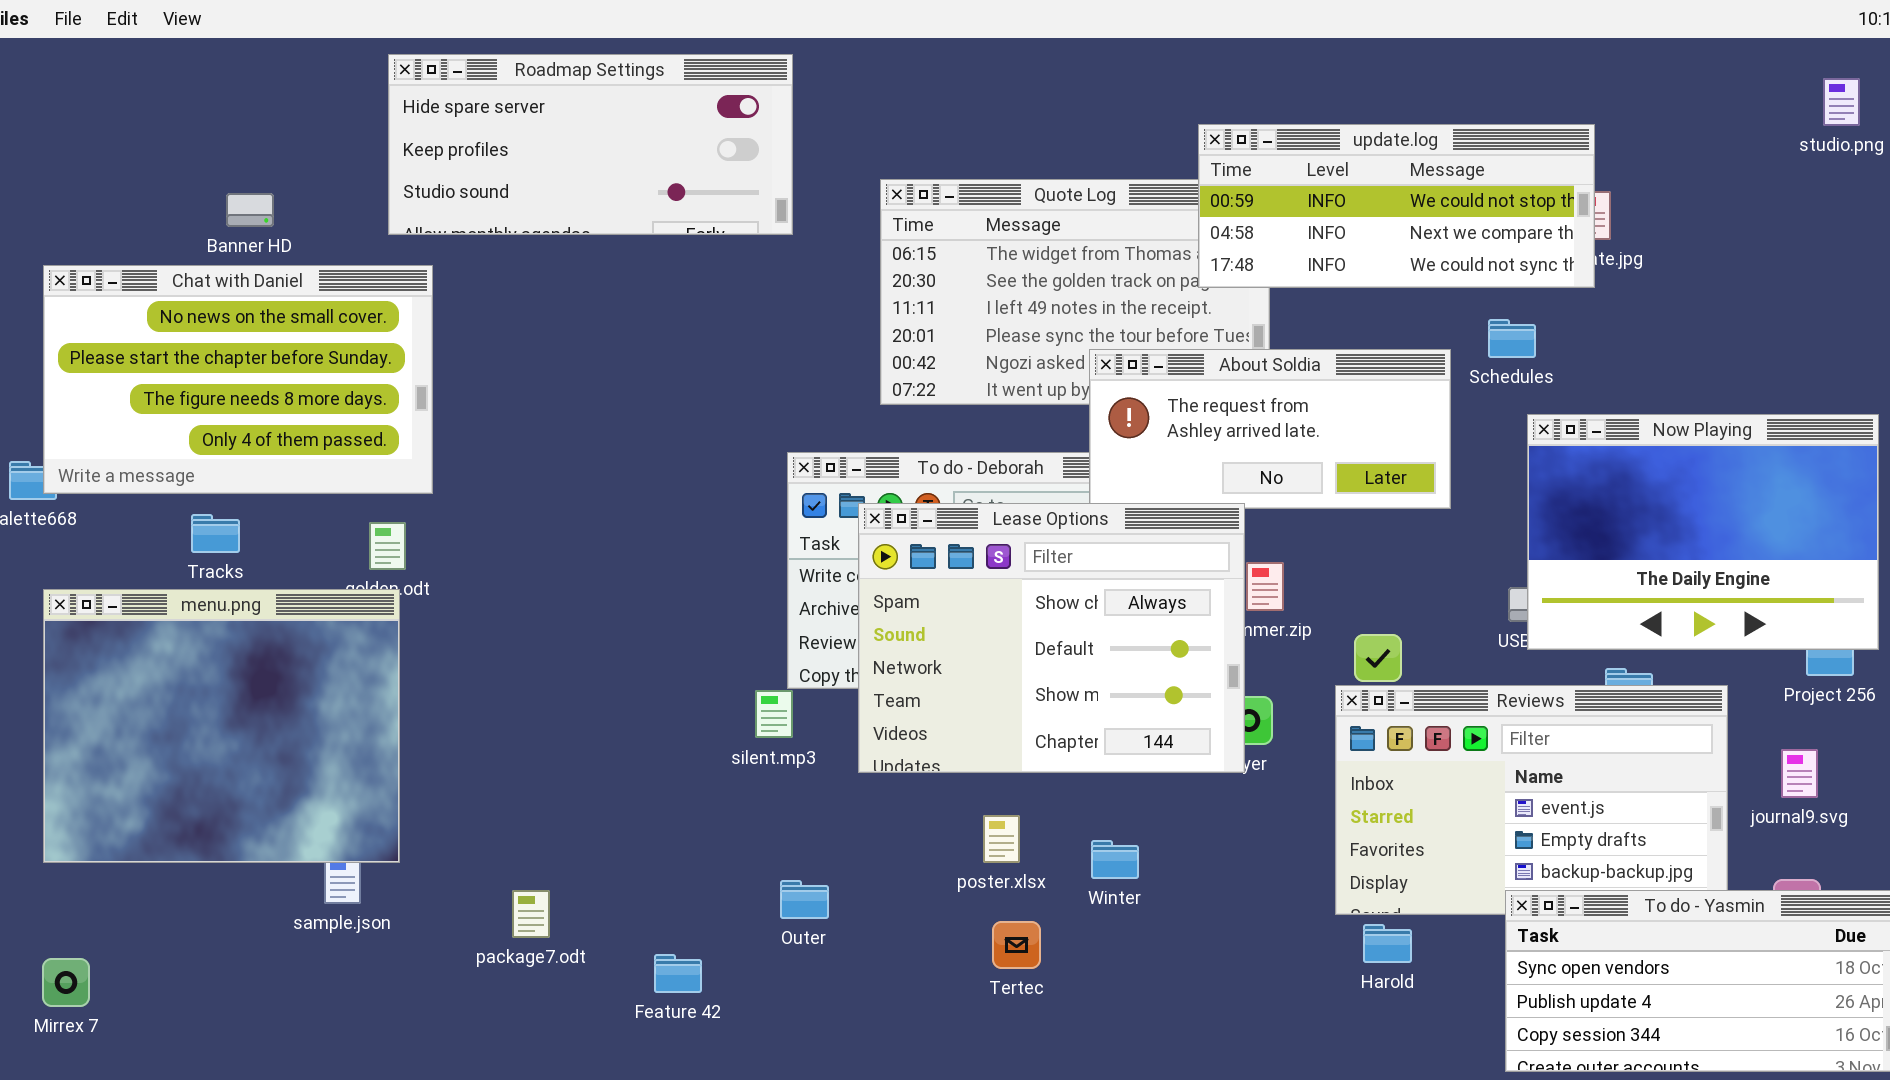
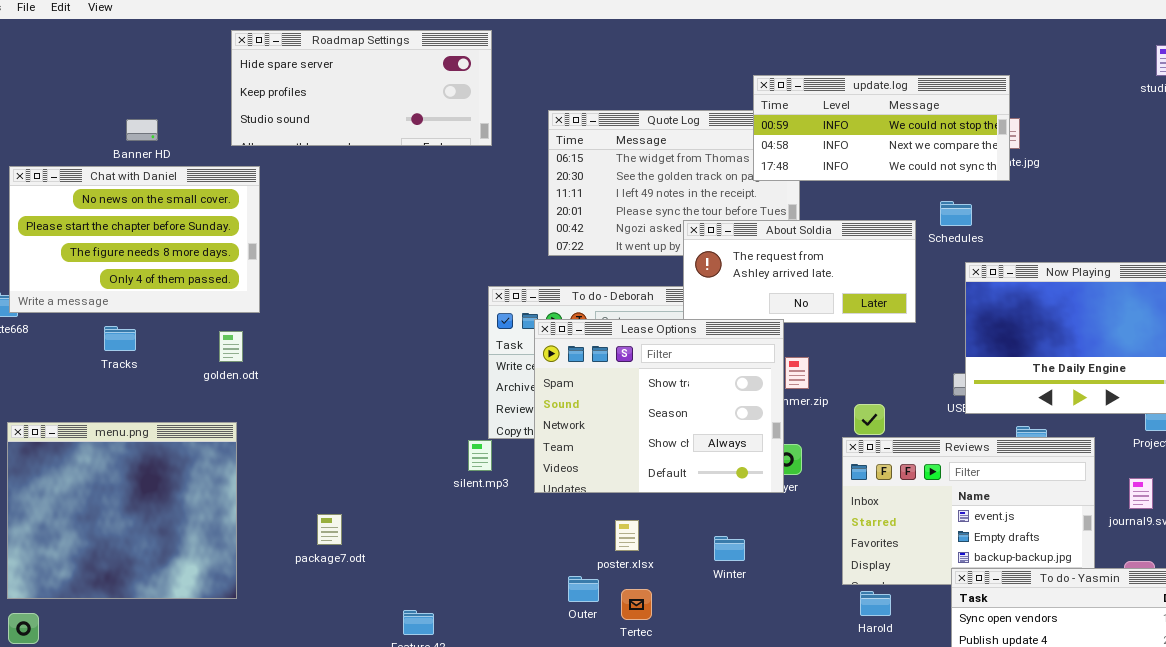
Lease Options: [858,503,1245,773] -> [534,319,784,493], scrolled up 2 rows
menu.png: [43,589,400,863] -> [7,422,237,599], moved
Winter: [1091,840,1139,879] -> [714,536,745,561], moved
Outer: [780,880,829,919] -> [568,576,599,602], moved
package7.odt: [512,890,550,938] -> [317,514,342,545], moved

